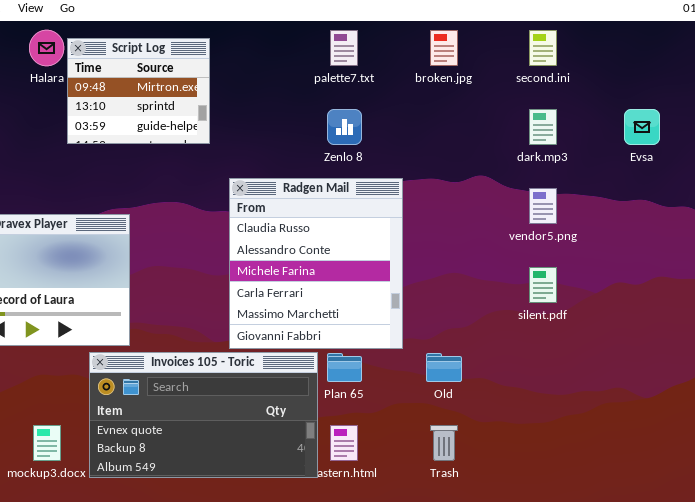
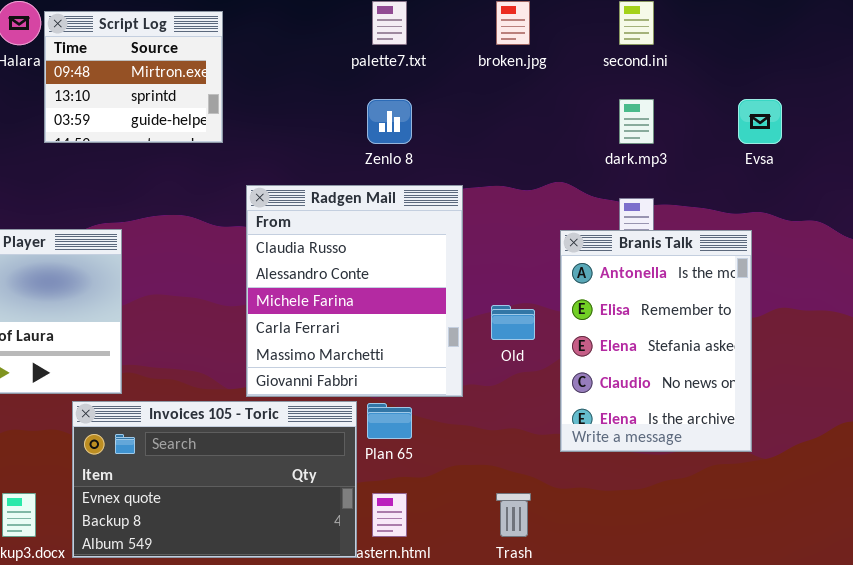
Branis Talk: none -> [560,230,752,452], opened
Old: [426,353,462,382] -> [491,305,535,340], moved

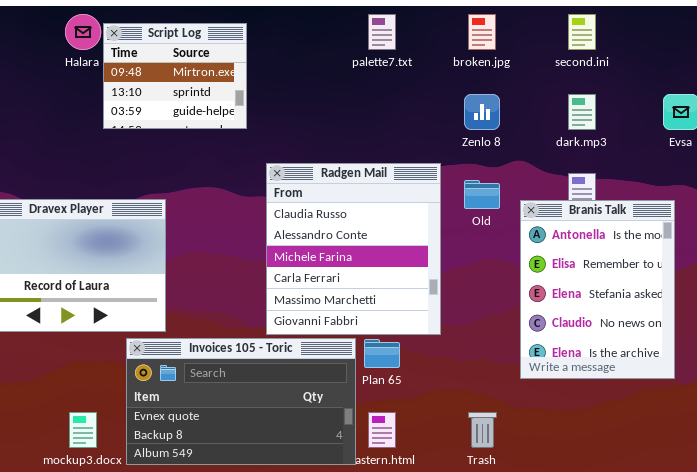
Zenlo 8: [367,99,412,144] -> [464,94,500,130], moved
Old: [491,305,535,340] -> [464,180,500,209], moved

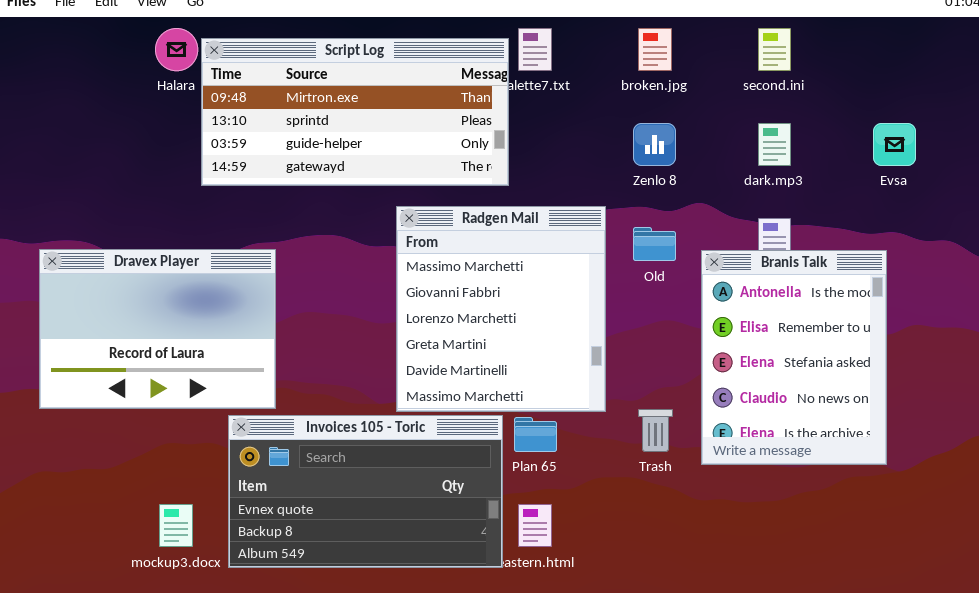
Script Log: [103,23,247,129] -> [201,38,509,186], resized
Radgen Mail: [266,163,441,335] -> [396,206,606,412], scrolled down 4 rows
Trash: [468,412,497,448] -> [638,409,673,452], moved

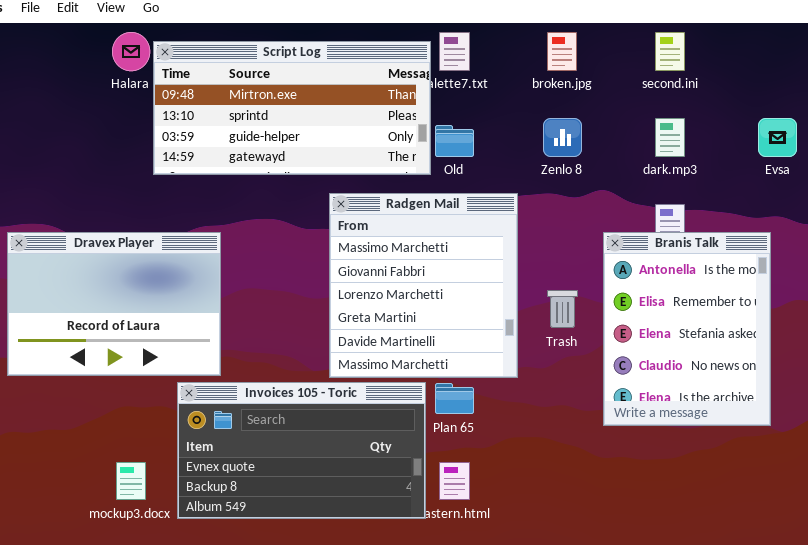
Old: [633,227,676,261] -> [435,125,474,157], moved
Trash: [638,409,673,452] -> [547,290,578,328], moved

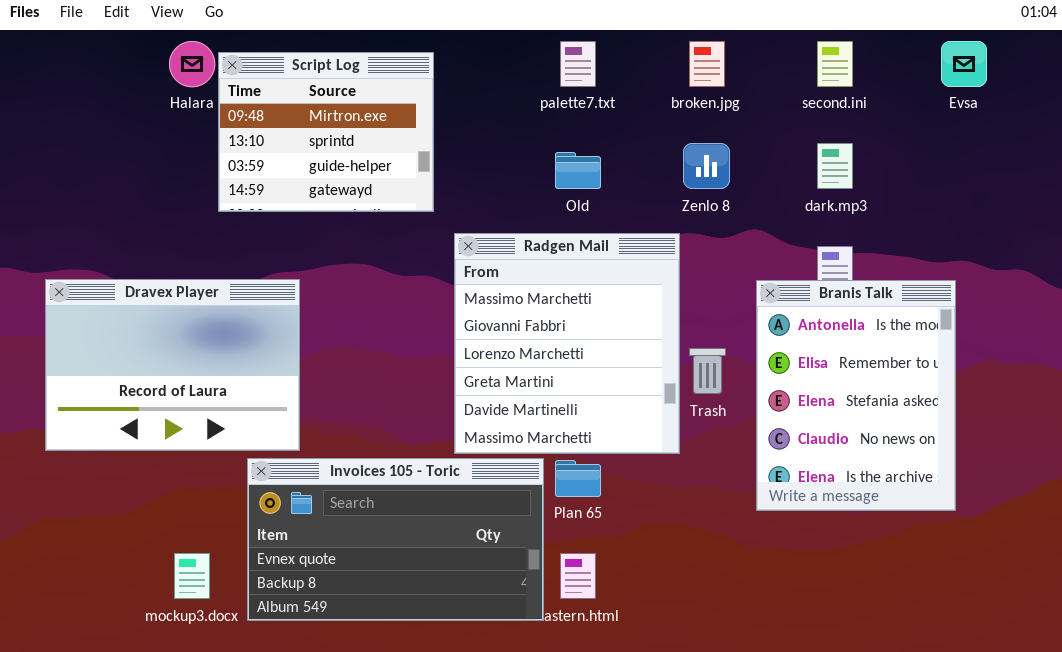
Script Log: [153,41,431,175] -> [218,52,434,212], resized
Evsa: [758,118,797,157] -> [941,41,987,87], moved
Radgen Mail: [329,193,518,378] -> [454,233,680,454], moved

